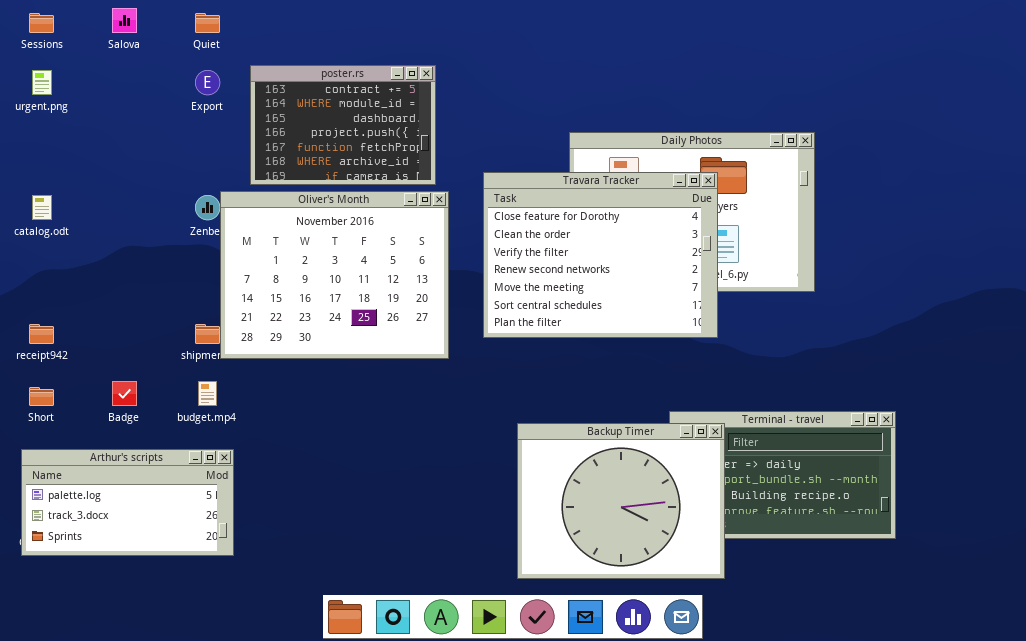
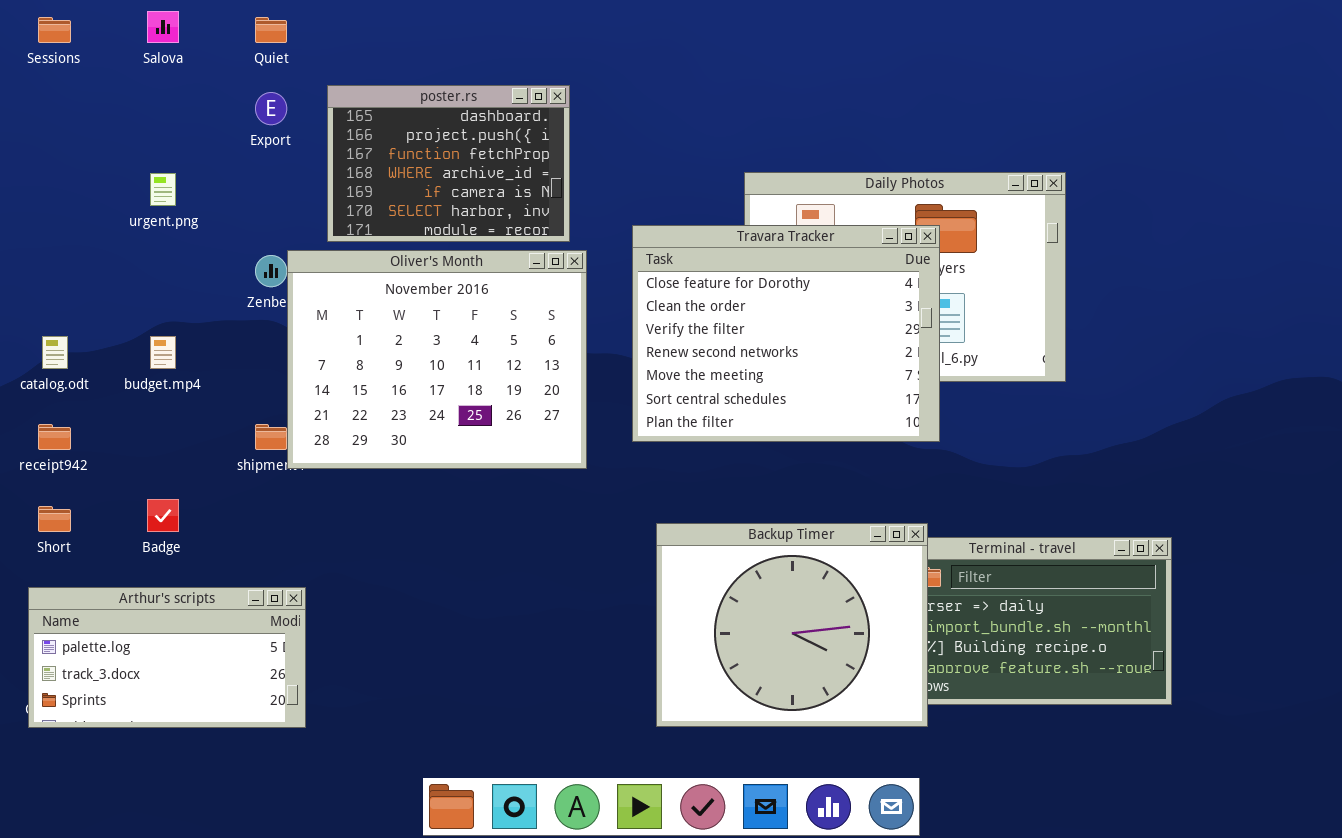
poster.rs: [250,65,436,185] -> [327,85,570,242], scrolled down 2 rows
urgent.png: [32,70,52,95] -> [150,173,176,206], moved
catalog.odt: [32,195,52,220] -> [42,336,68,369], moved
budget.mp4: [198,381,217,406] -> [150,336,176,369], moved
Backup Timer: [517,423,725,579] -> [656,523,928,727], moved

